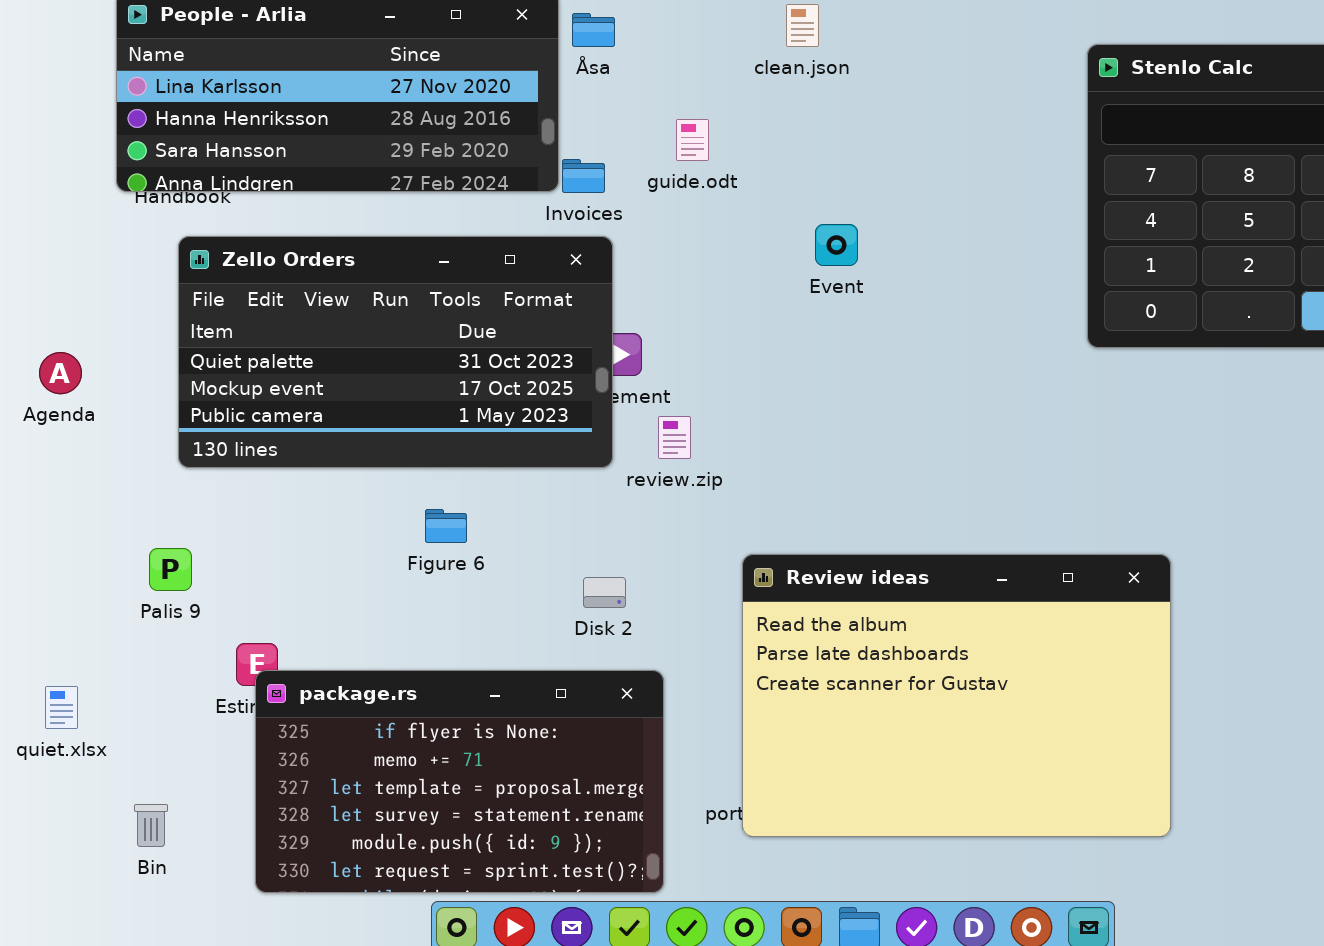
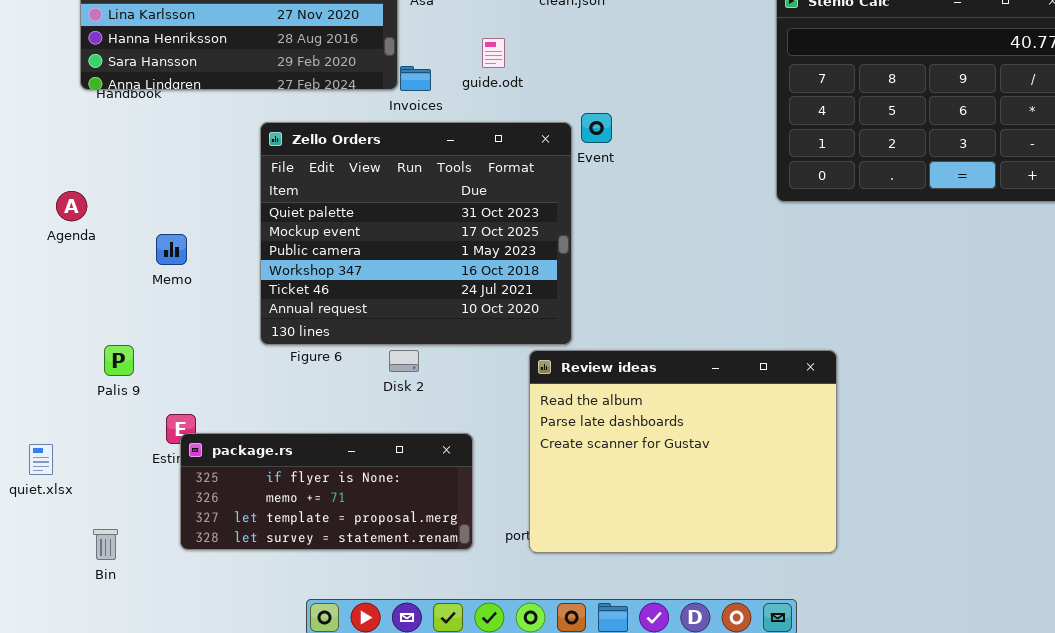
Zello Orders: [178,236,613,468] -> [260,122,572,345], moved, resized
Agenda: [39,352,82,394] -> [56,191,87,221], moved
Disk 2: [583,577,626,608] -> [389,350,419,372], moved
package.rs: [255,670,664,893] -> [180,433,473,550], resized

